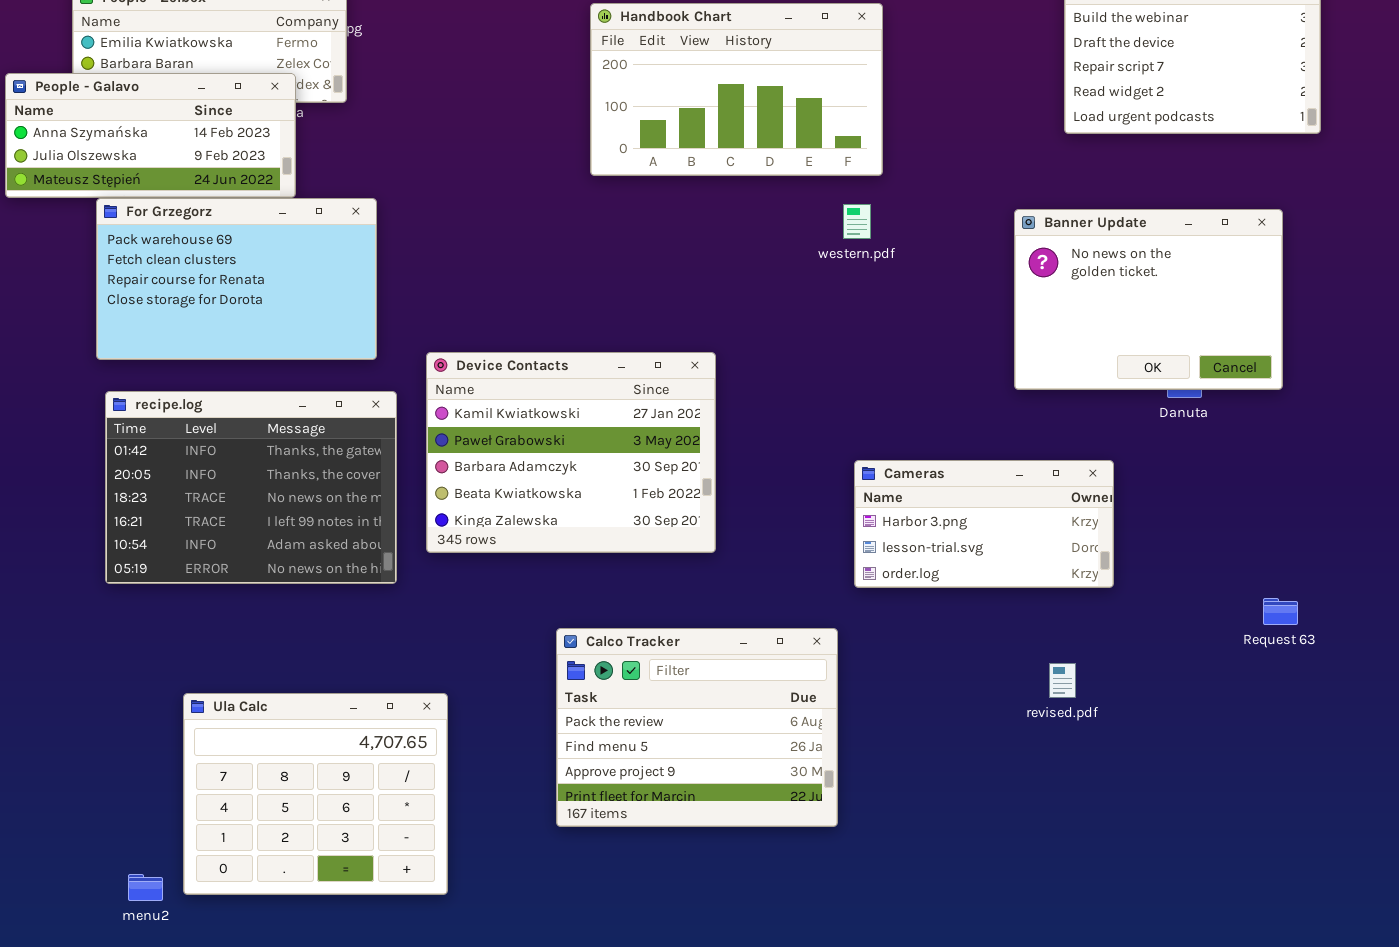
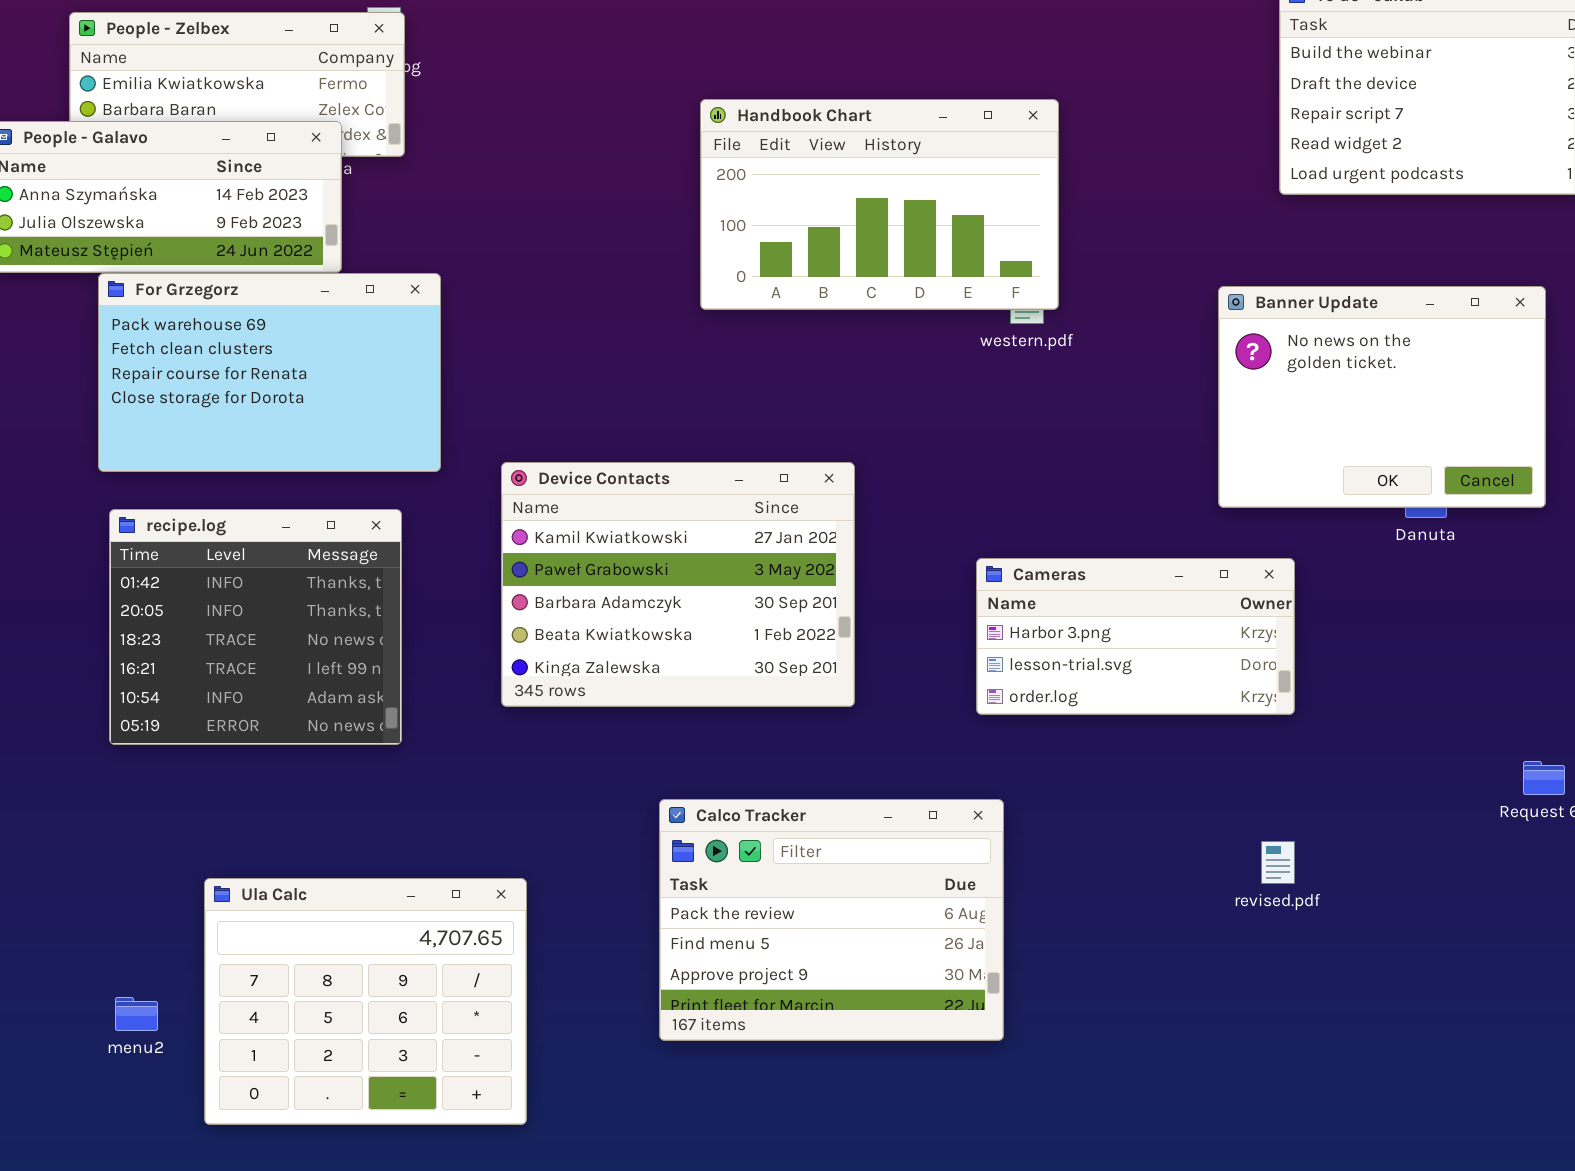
Handbook Chart: [590,3,883,176] -> [700,99,1059,310], moved
recipe.log: [105,391,397,584] -> [109,509,402,745], resized
Cameras: [854,460,1114,588] -> [976,558,1295,715], moved
menu2: [128,874,163,901] -> [115,997,158,1031], moved

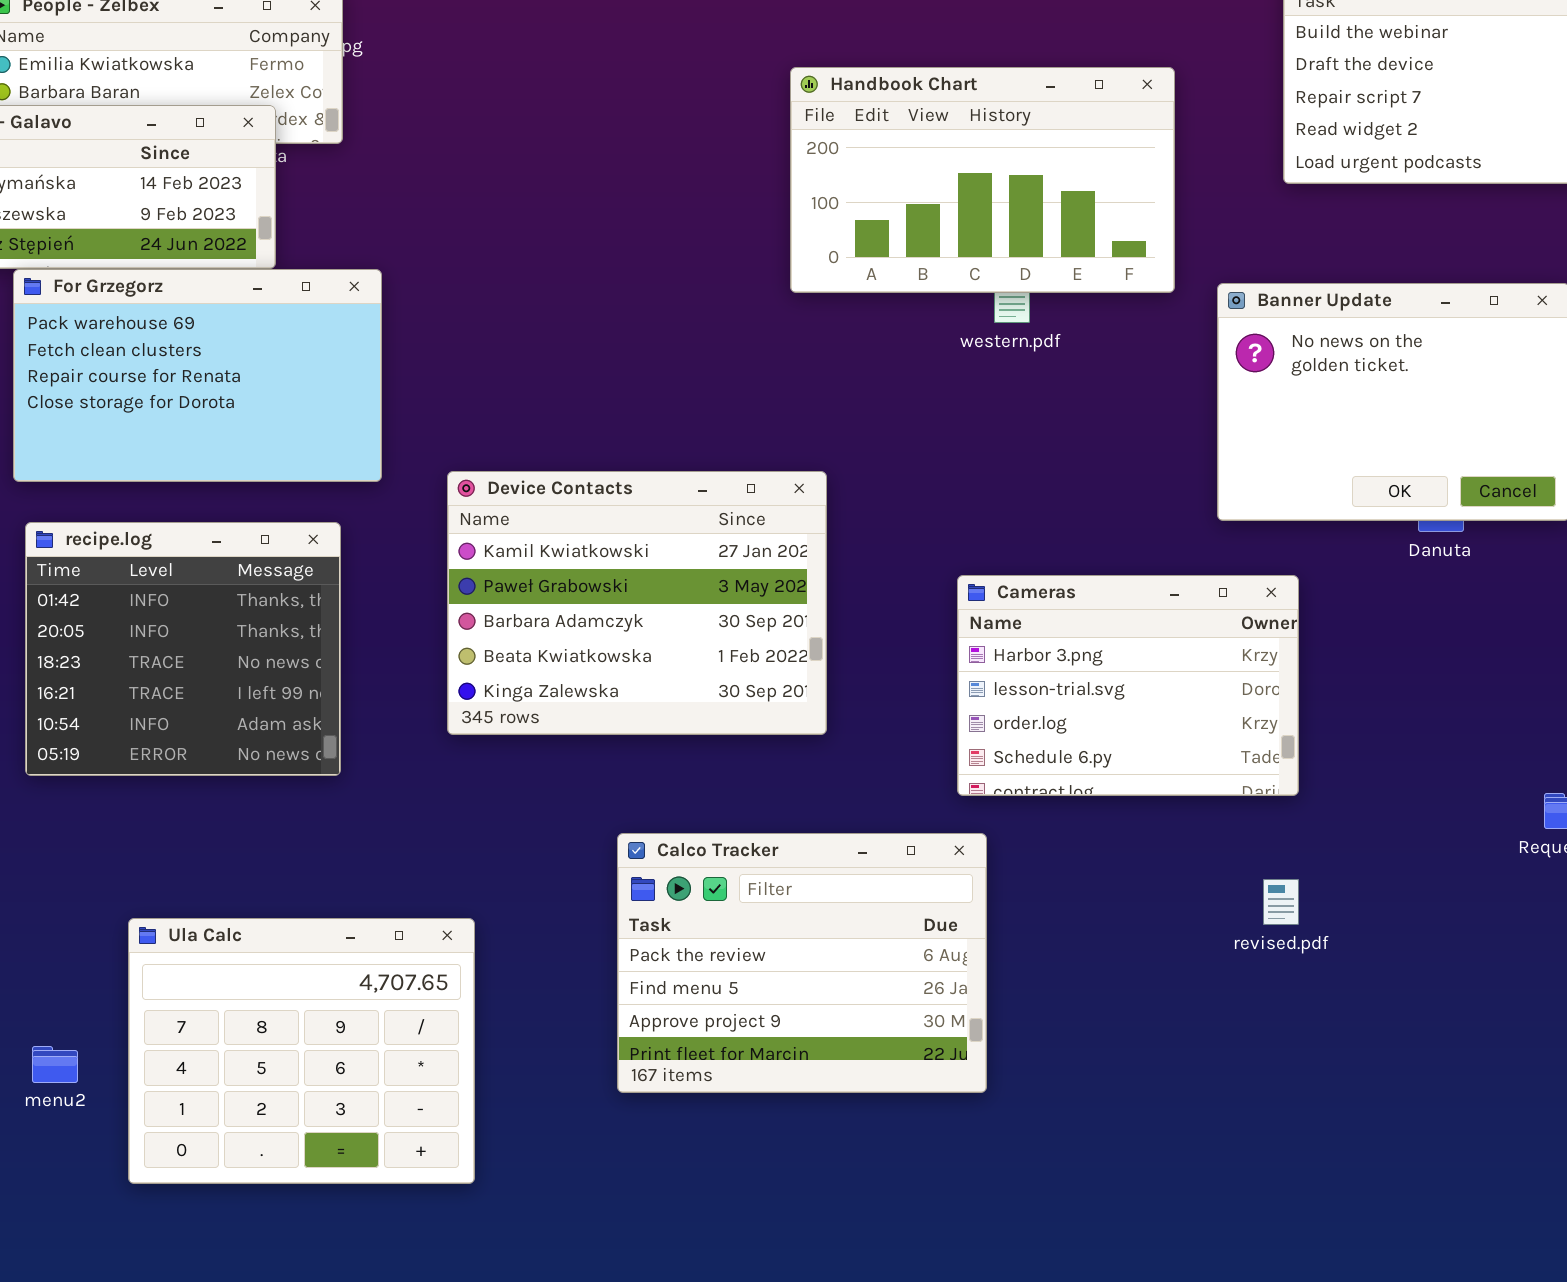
Handbook Chart: [700,99,1059,310] -> [790,67,1175,293], moved
Cameras: [976,558,1295,715] -> [957,575,1299,796], resized

